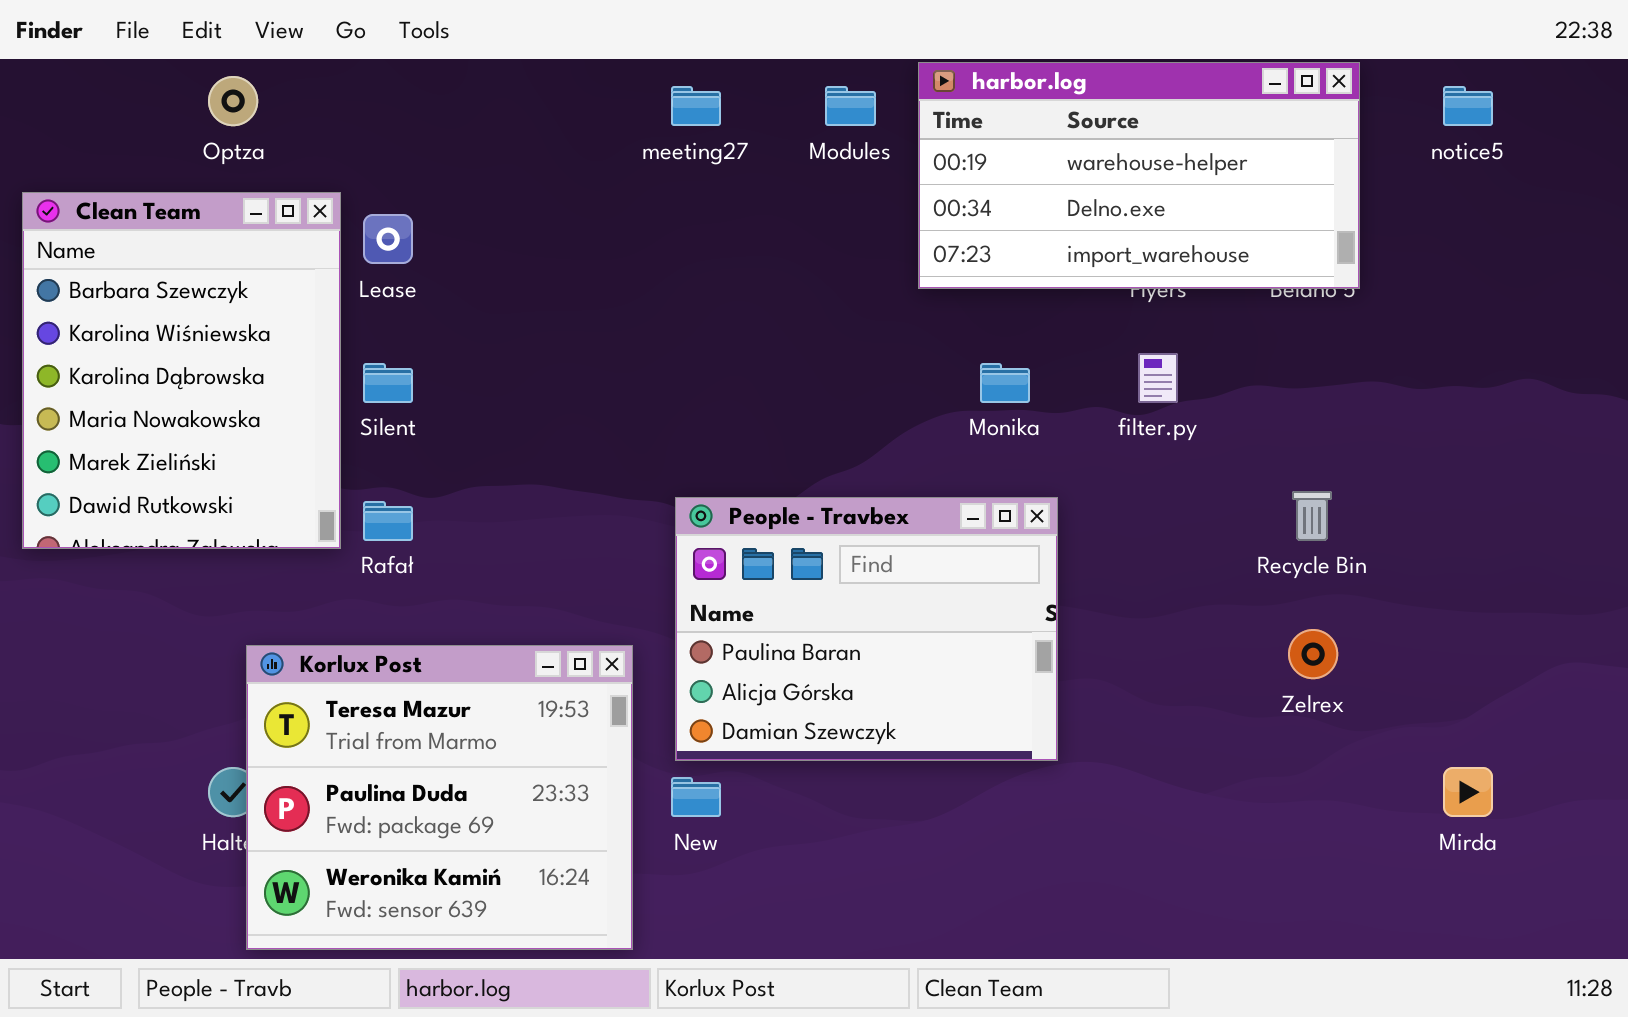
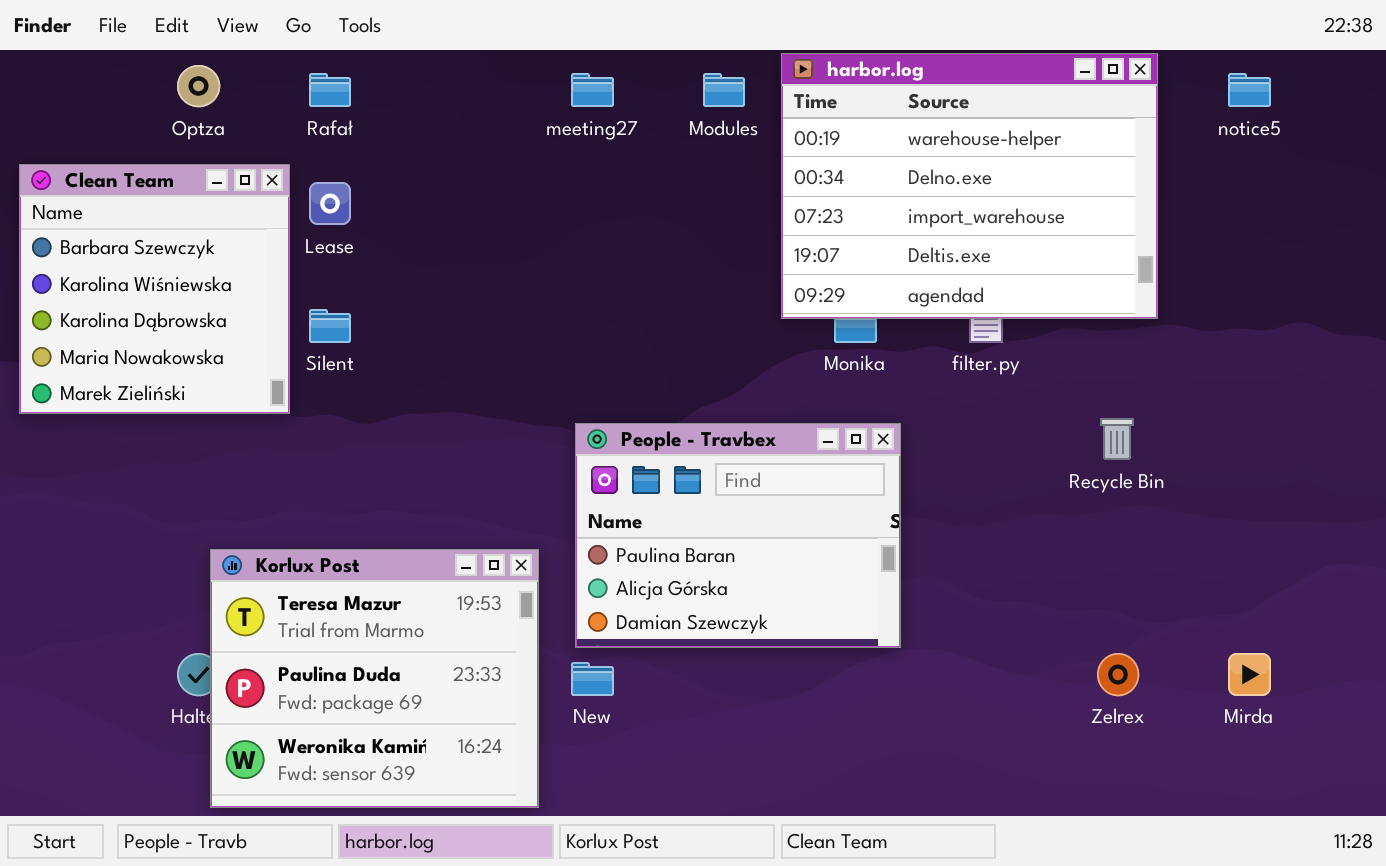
harbor.log: [918,62,1360,289] -> [781,53,1158,319], resized
Clean Team: [22,192,341,549] -> [19,164,290,414], resized
Rafał: [363,501,413,541] -> [309,73,351,107], moved
Zelrex: [1288,629,1338,679] -> [1097,653,1139,696], moved

